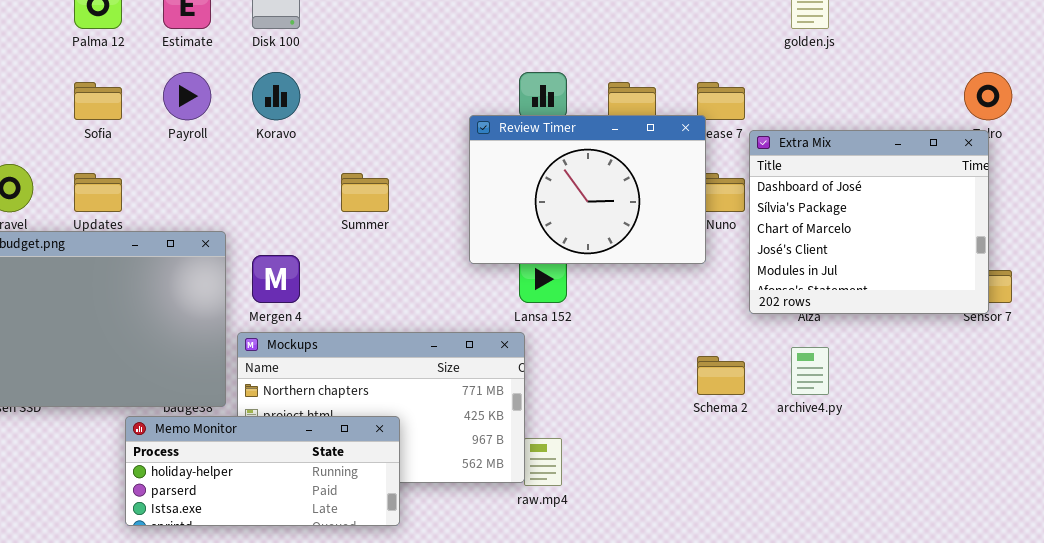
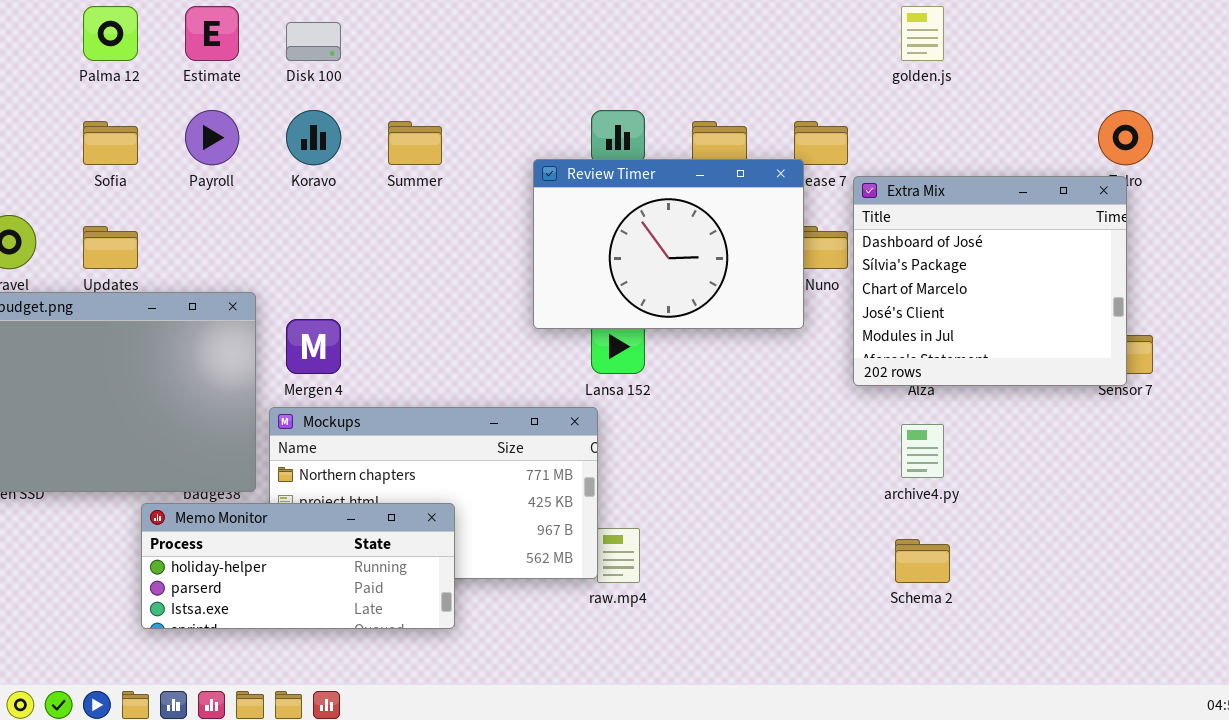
Summer: [341,173,389,212] -> [388,121,442,165], moved
Schema 2: [697,356,745,395] -> [895,539,950,583], moved

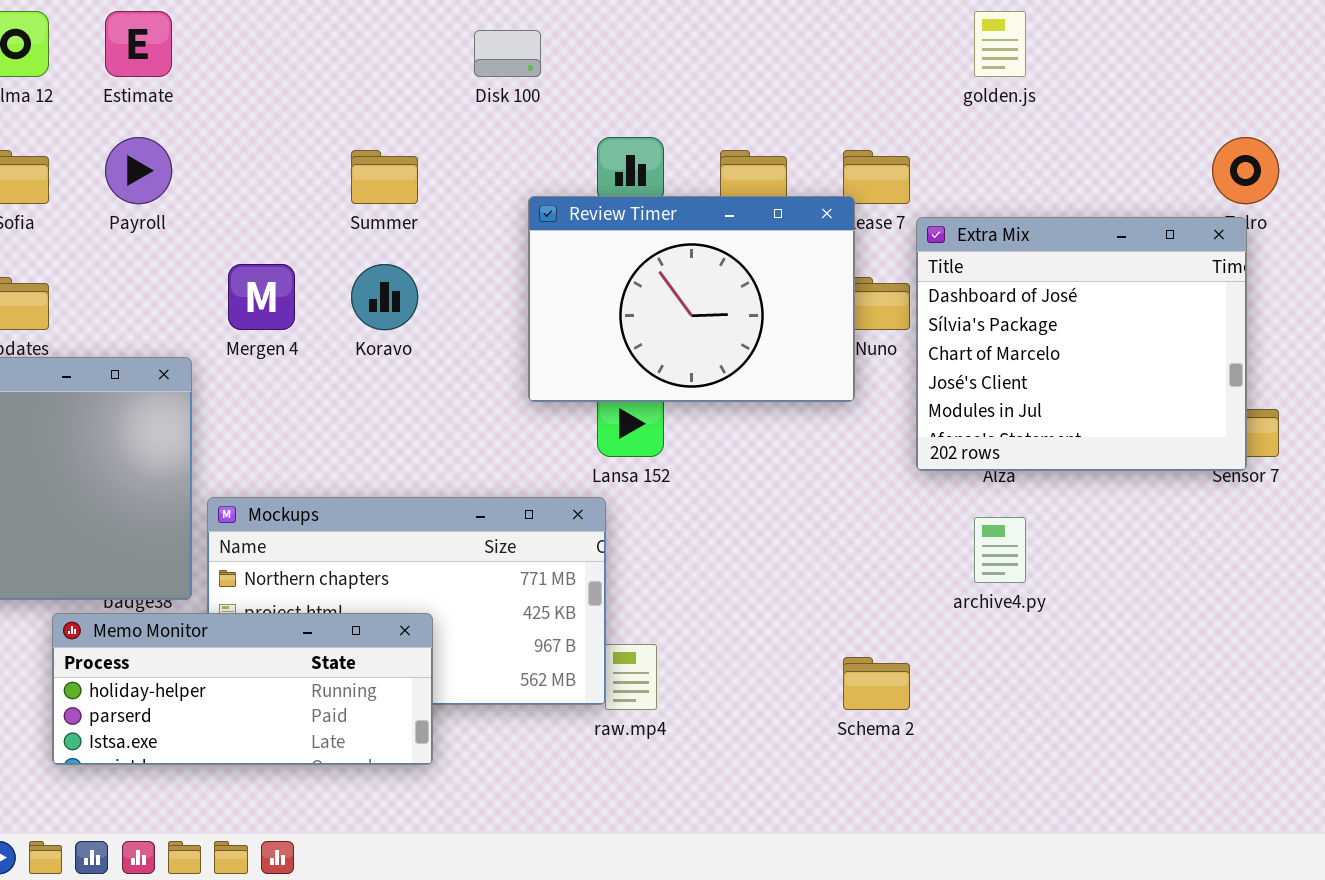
Disk 100: [286,22,341,61] -> [474,30,541,77], moved
Koravo: [286,110,341,165] -> [351,264,418,330], moved
Mergen 4: [286,319,341,374] -> [228,264,295,330], moved
Schema 2: [895,539,950,583] -> [843,657,910,710], moved

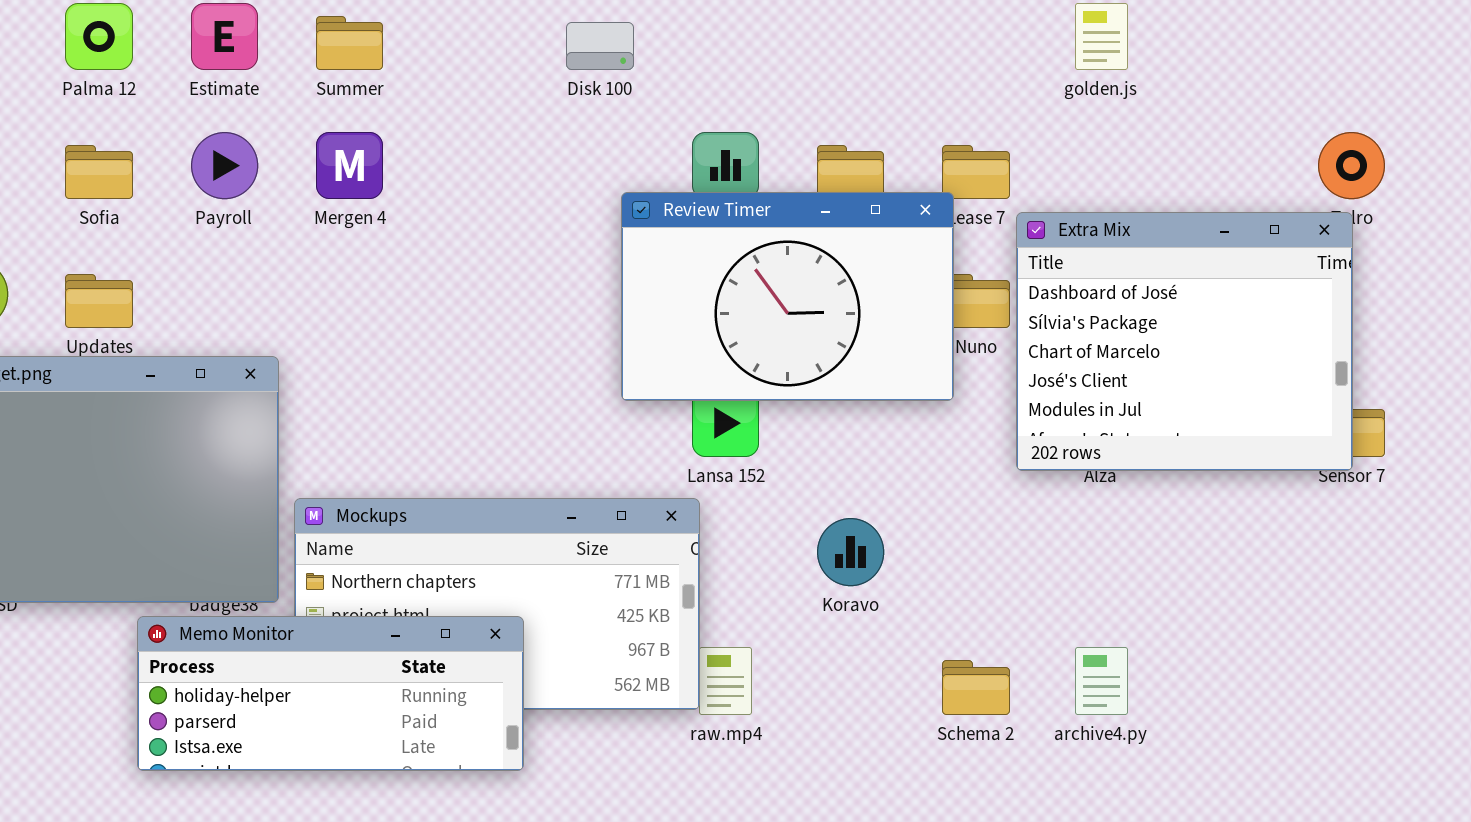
Summer: [351,150,418,204] -> [316,16,383,70], moved
Mergen 4: [228,264,295,330] -> [316,132,383,199], moved
Koravo: [351,264,418,330] -> [817,518,884,586], moved
archive4.py: [974,517,1026,583] -> [1075,647,1128,715], moved

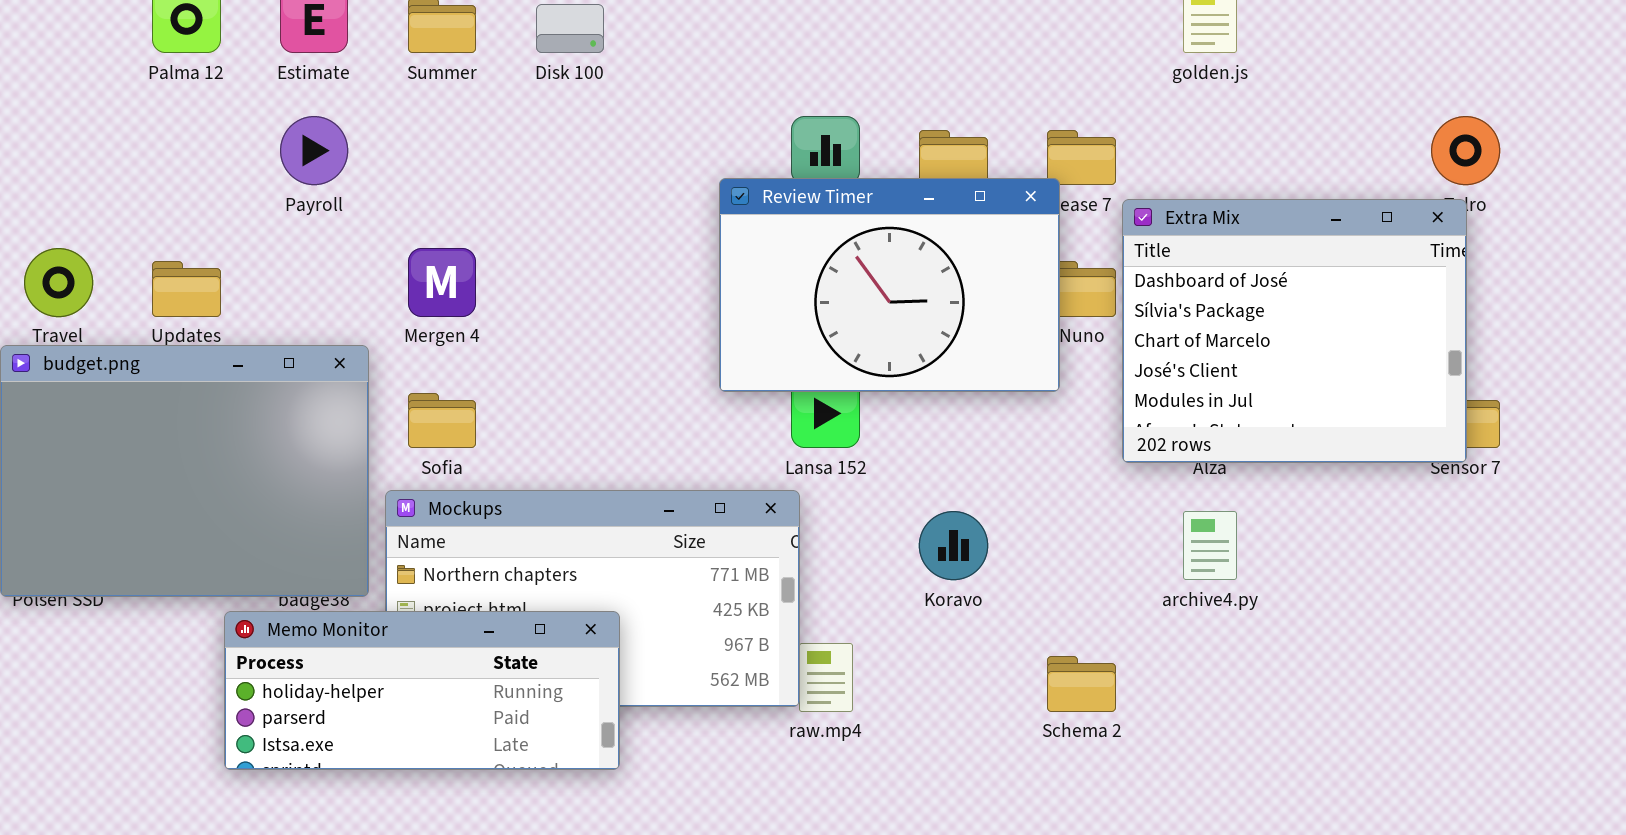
Disk 100: [566,22,634,70] -> [536,4,604,53], moved
Mergen 4: [316,132,383,199] -> [408,248,476,317], moved
Sofia: [65,145,133,199] -> [408,393,476,448], moved
archive4.py: [1075,647,1128,715] -> [1183,511,1237,580], moved

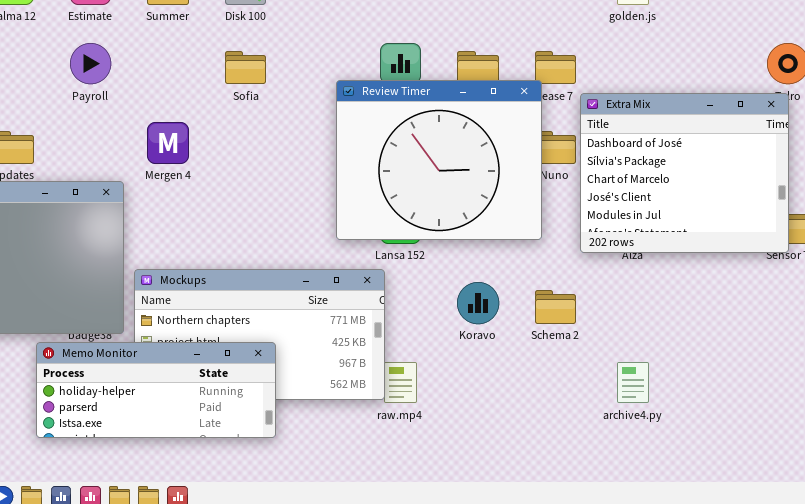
Review Timer: [719,178,1060,392] -> [336,80,542,240], resized
Sofia: [408,393,476,448] -> [225,51,266,84], moved
archive4.py: [1183,511,1237,580] -> [617,362,649,403], moved
Schema 2: [1047,656,1116,712] -> [535,290,576,324], moved

